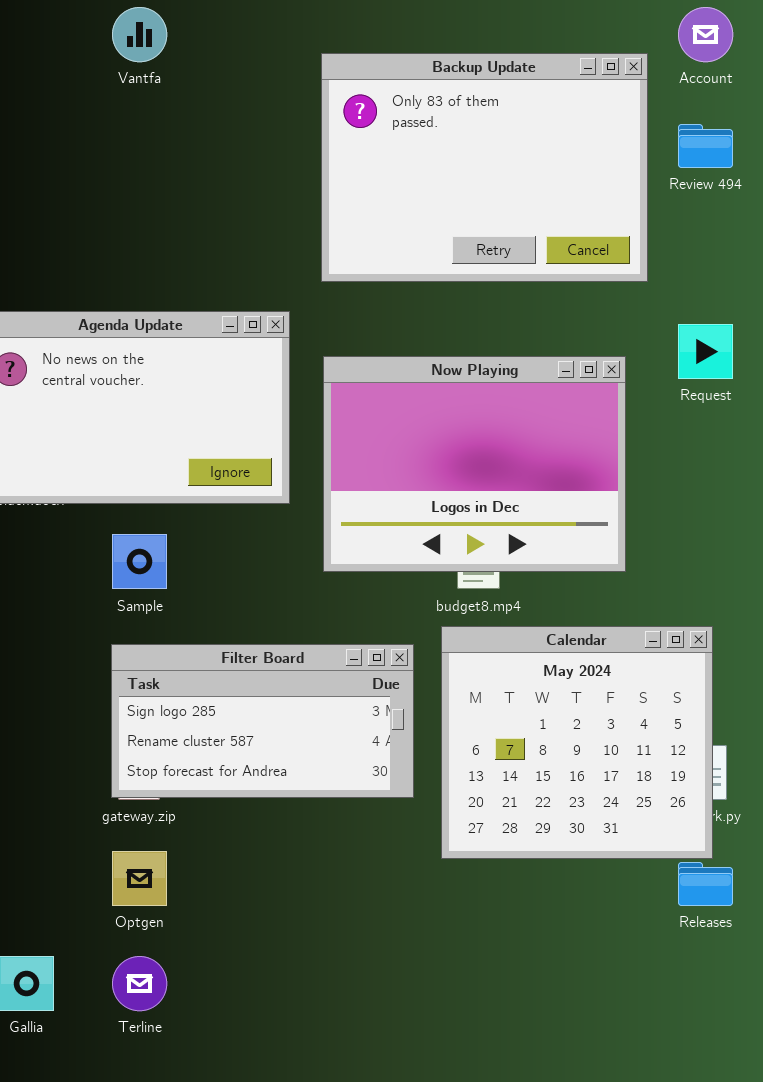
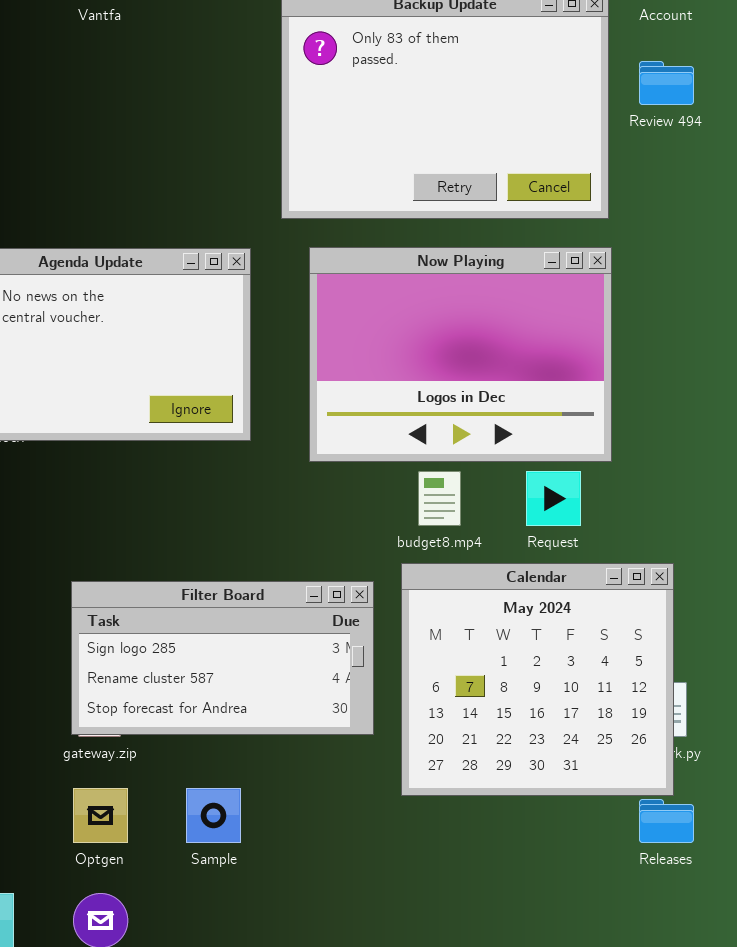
Request: [678,324,733,379] -> [526,471,581,526], moved
Now Playing: [323,356,626,572] -> [309,247,612,462], moved
Sample: [112,534,167,589] -> [186,788,241,843], moved

